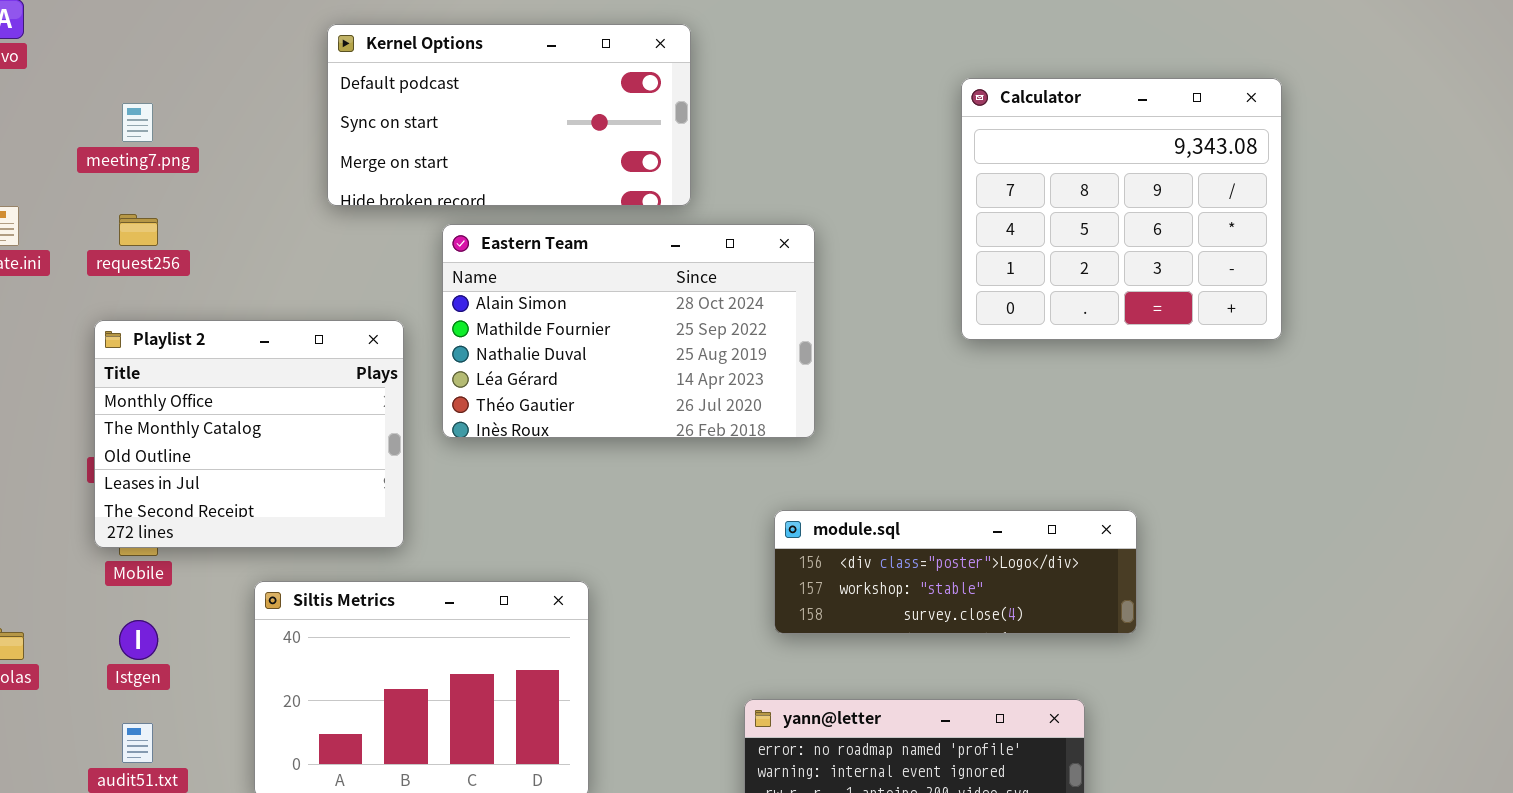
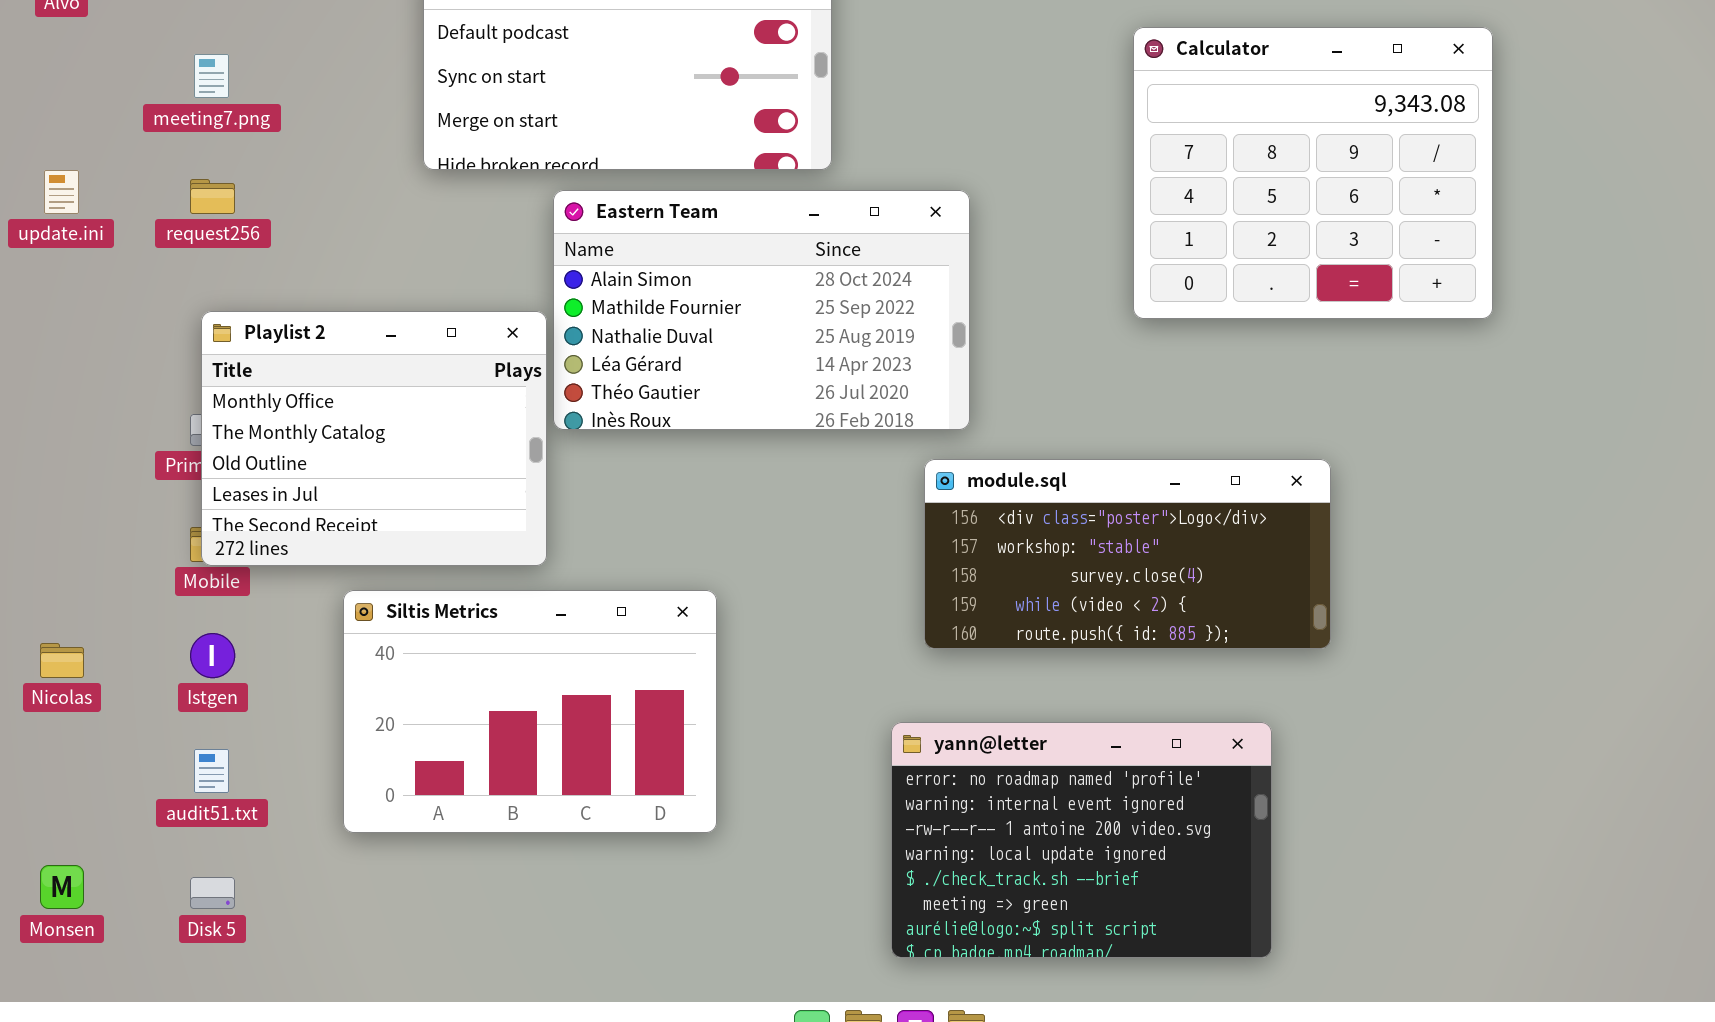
Playlist 2: [94,320,404,548] -> [201,311,547,566], moved
module.sql: [774,510,1137,634] -> [924,459,1331,649], resized

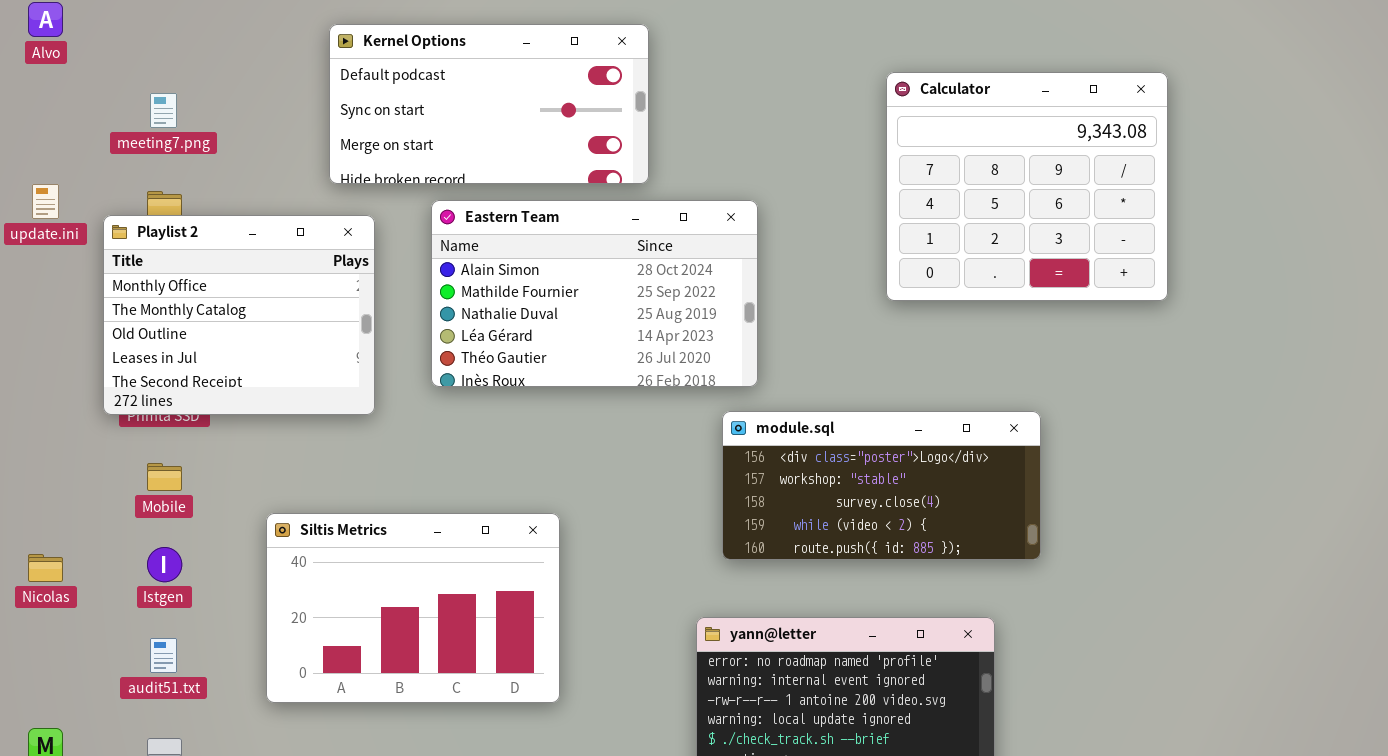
Playlist 2: [201,311,547,566] -> [103,215,375,415], moved

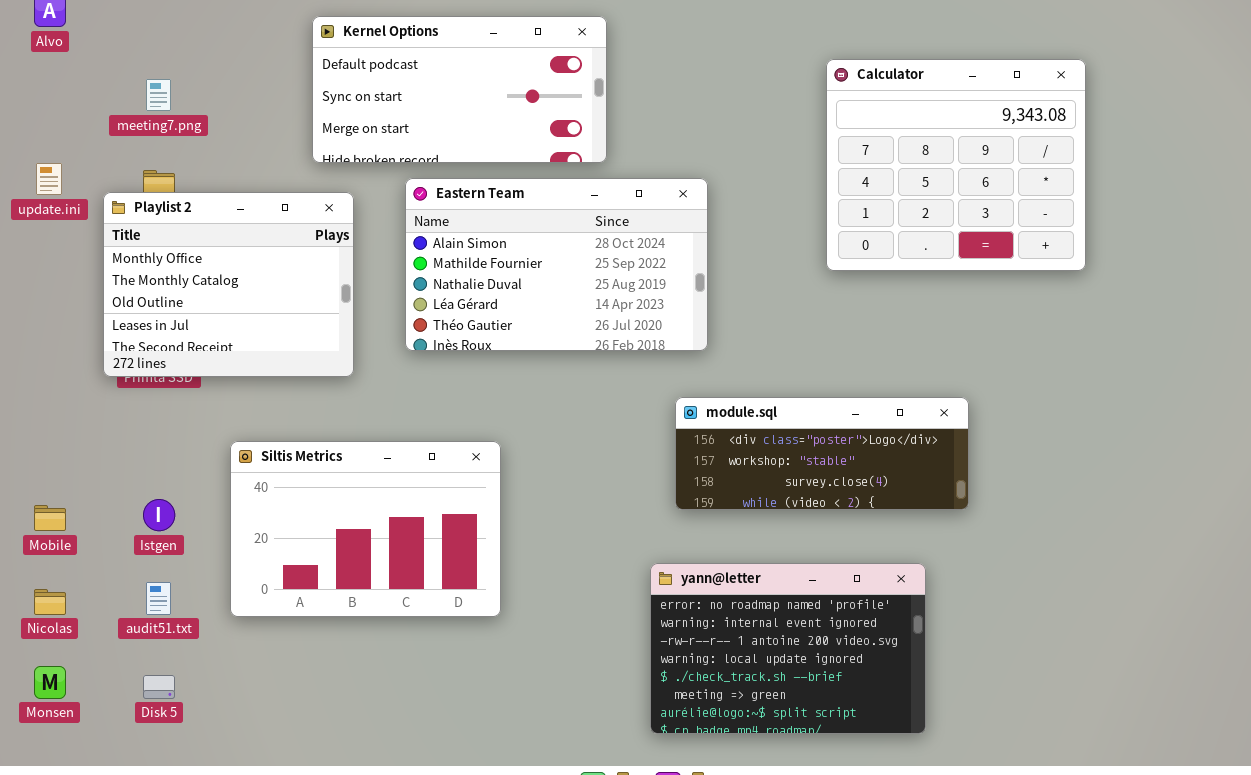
module.sql: [722,411,1041,560] -> [675,397,969,510], resized
Mobile: [147,463,182,491] -> [34,505,66,531], moved
Siltis Metrics: [266,513,560,703] -> [230,441,501,617], moved
Nicolas: [28,554,63,582] -> [34,589,66,615], moved

